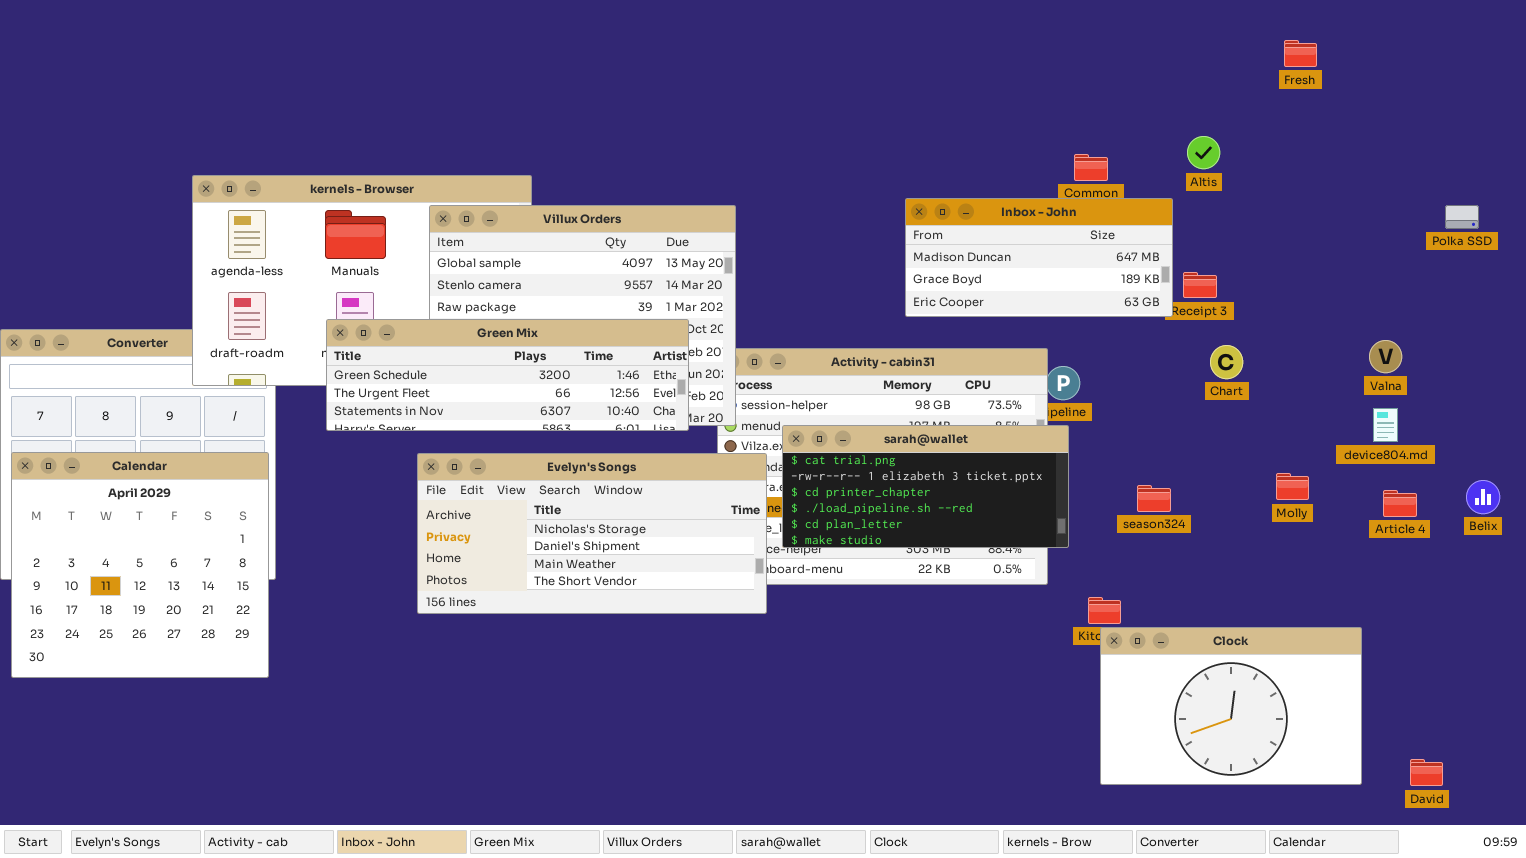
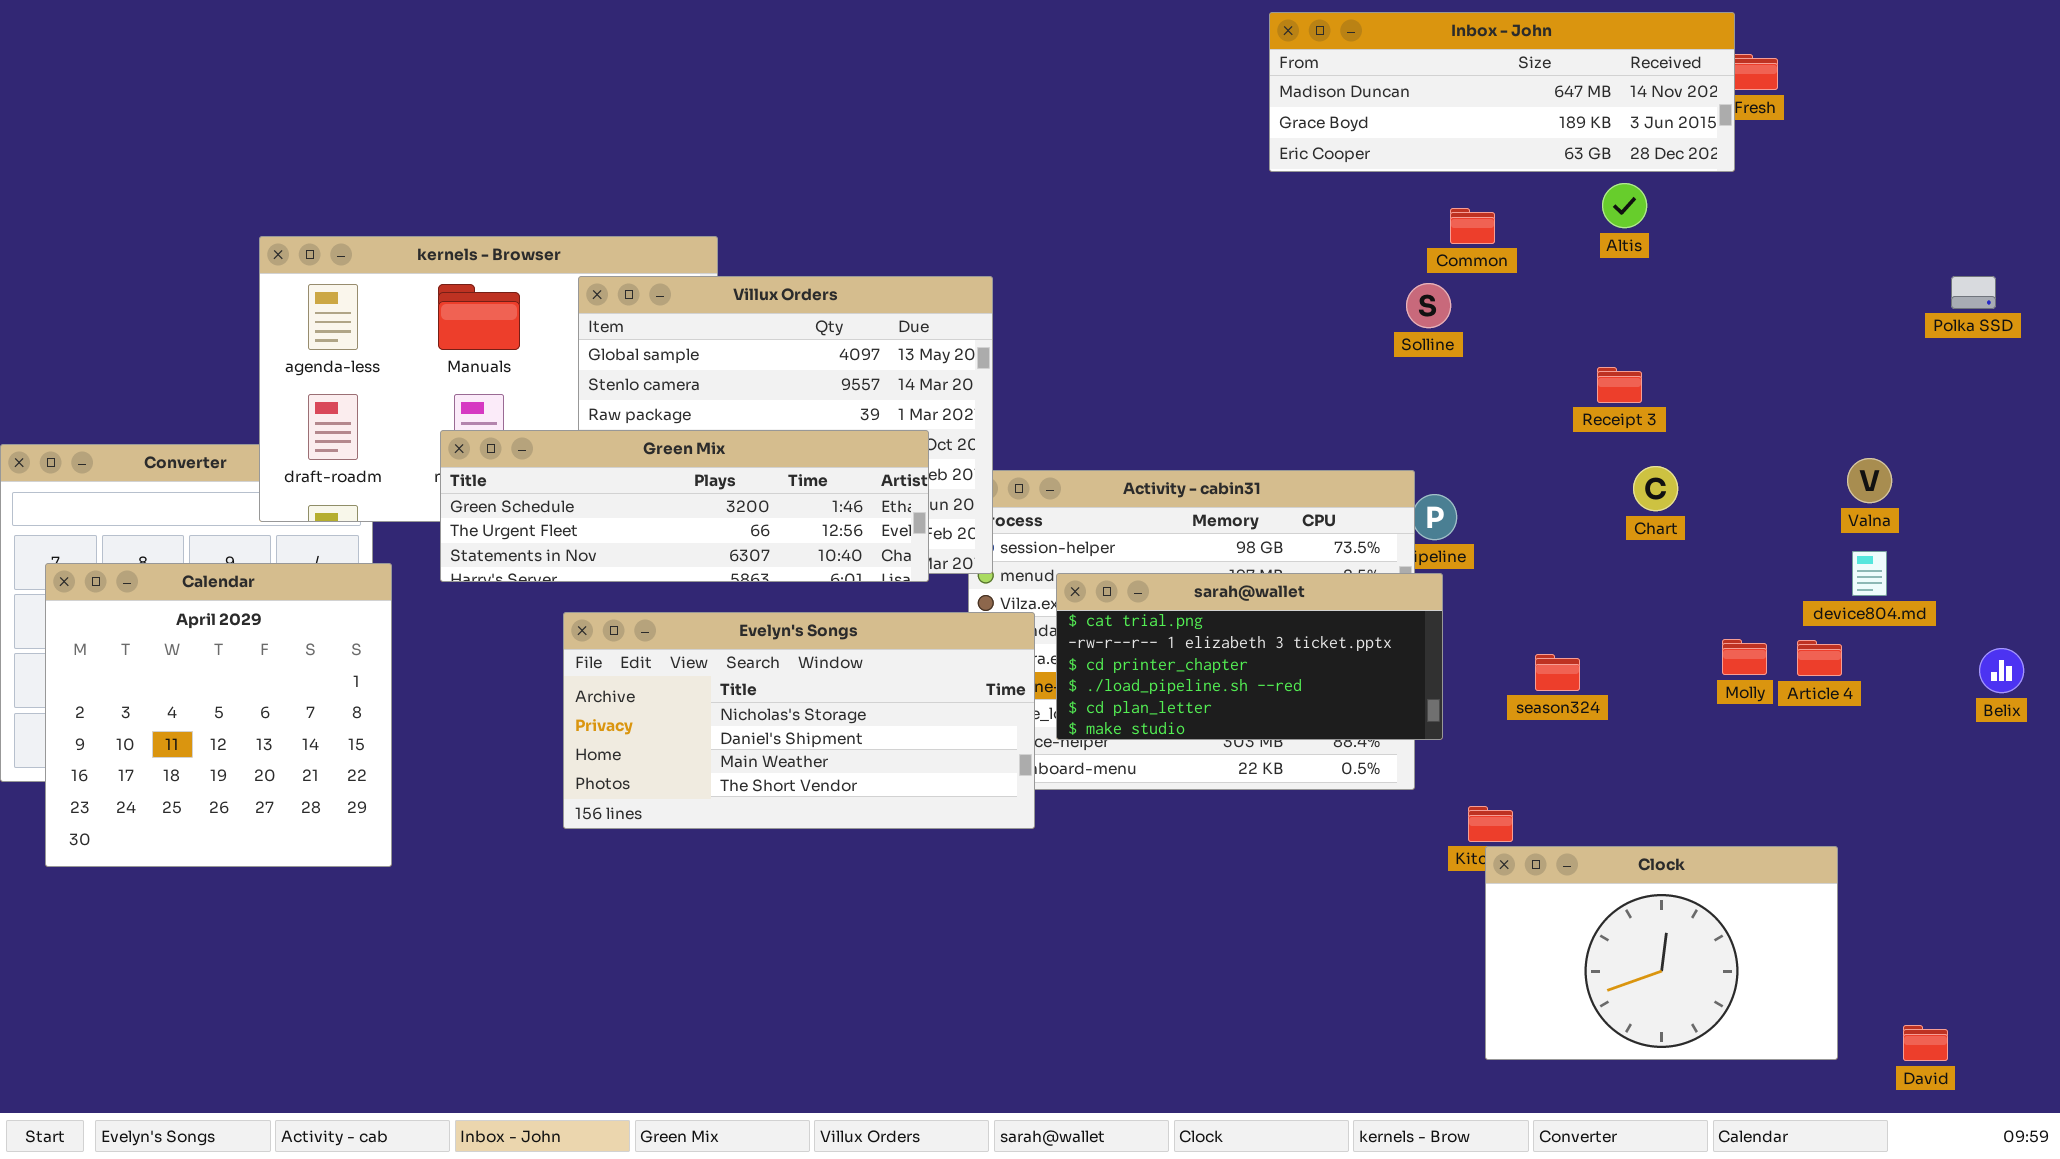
Inbox - John: [905,198,1173,317] -> [1269,12,1735,172], moved, resized
Calendar: [11,452,269,678] -> [45,563,392,867], moved
Article 4: [1383,490,1417,517] -> [1797,640,1842,676], moved

